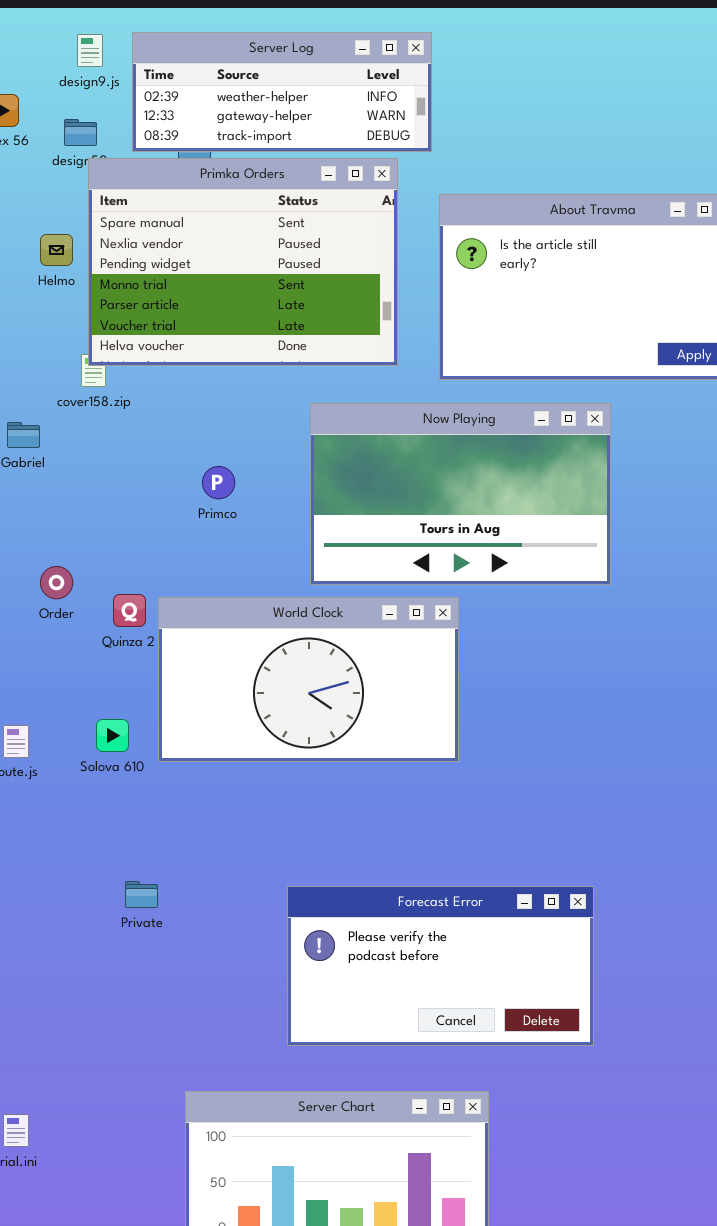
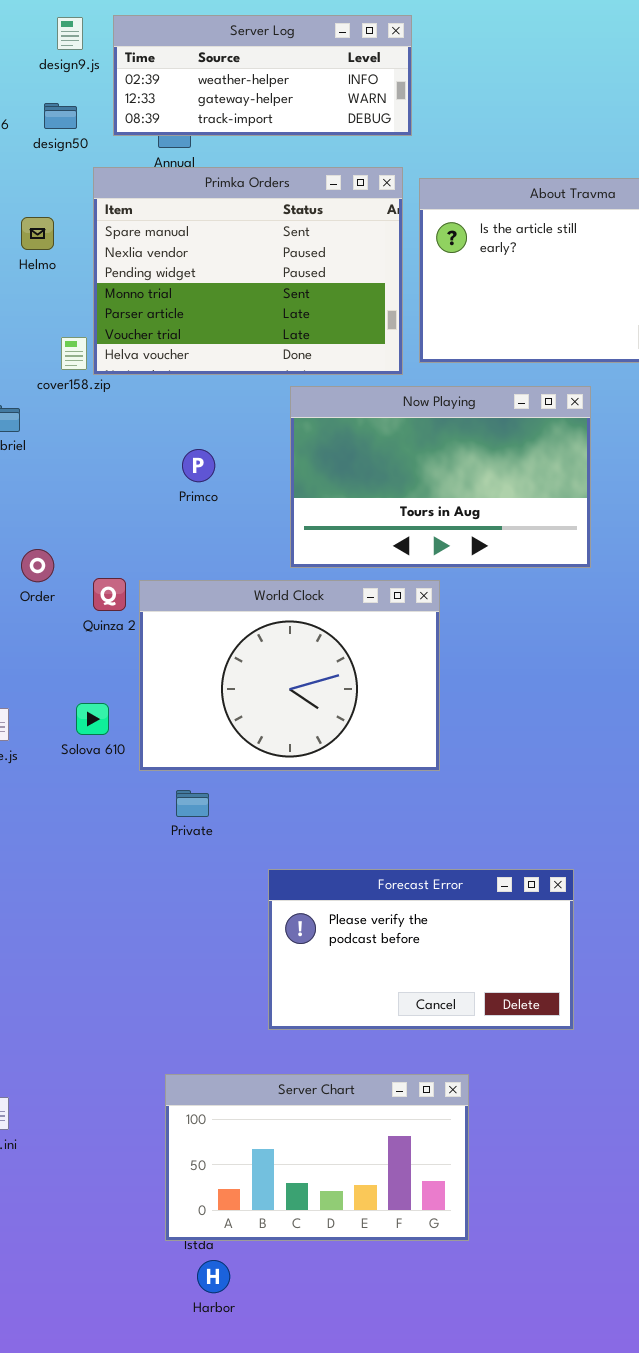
Primka Orders: [88,158,398,366] -> [93,167,403,375], moved
World Clock: [158,597,459,762] -> [139,580,440,771], resized
Private: [125,881,158,908] -> [176,790,209,817], moved

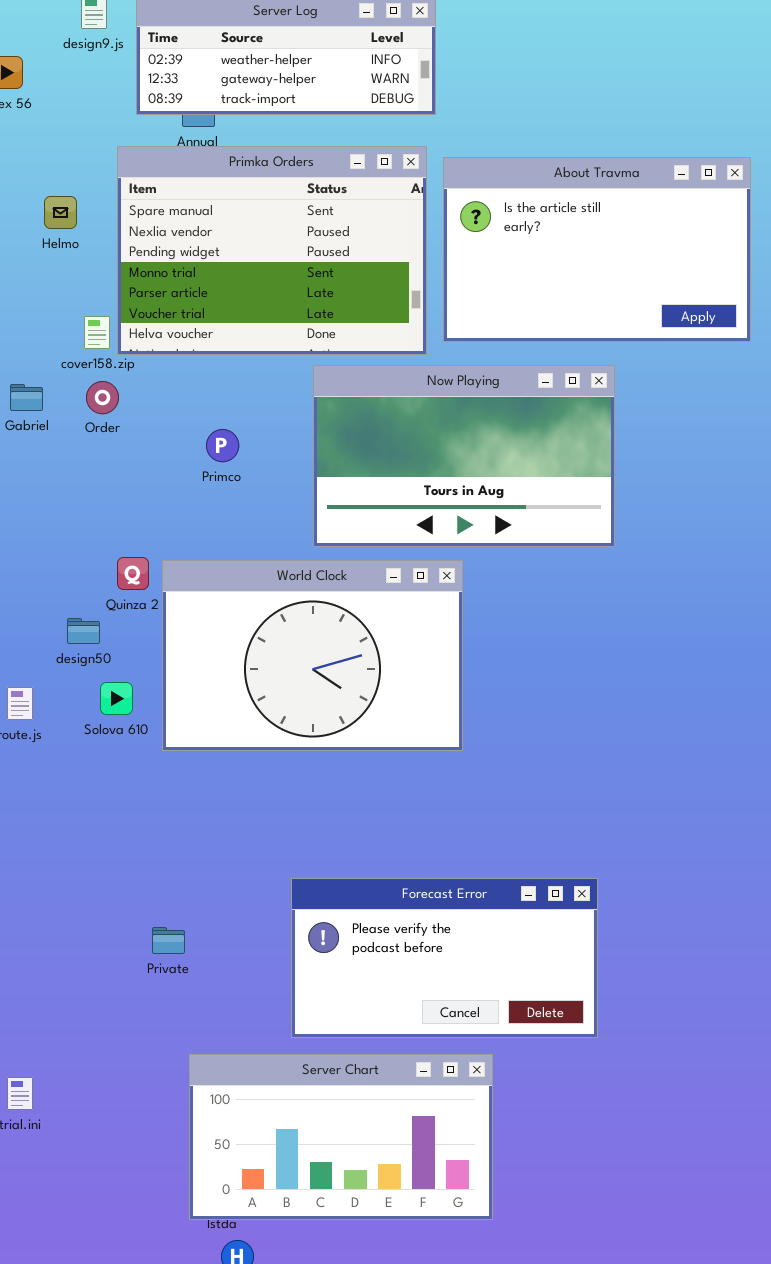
design50: [44,103,77,129] -> [67,618,100,644], moved
Order: [21,549,54,582] -> [86,381,119,414], moved
Private: [176,790,209,817] -> [152,927,185,954], moved
Forecast Error: [268,869,574,1030] -> [291,878,598,1038], moved

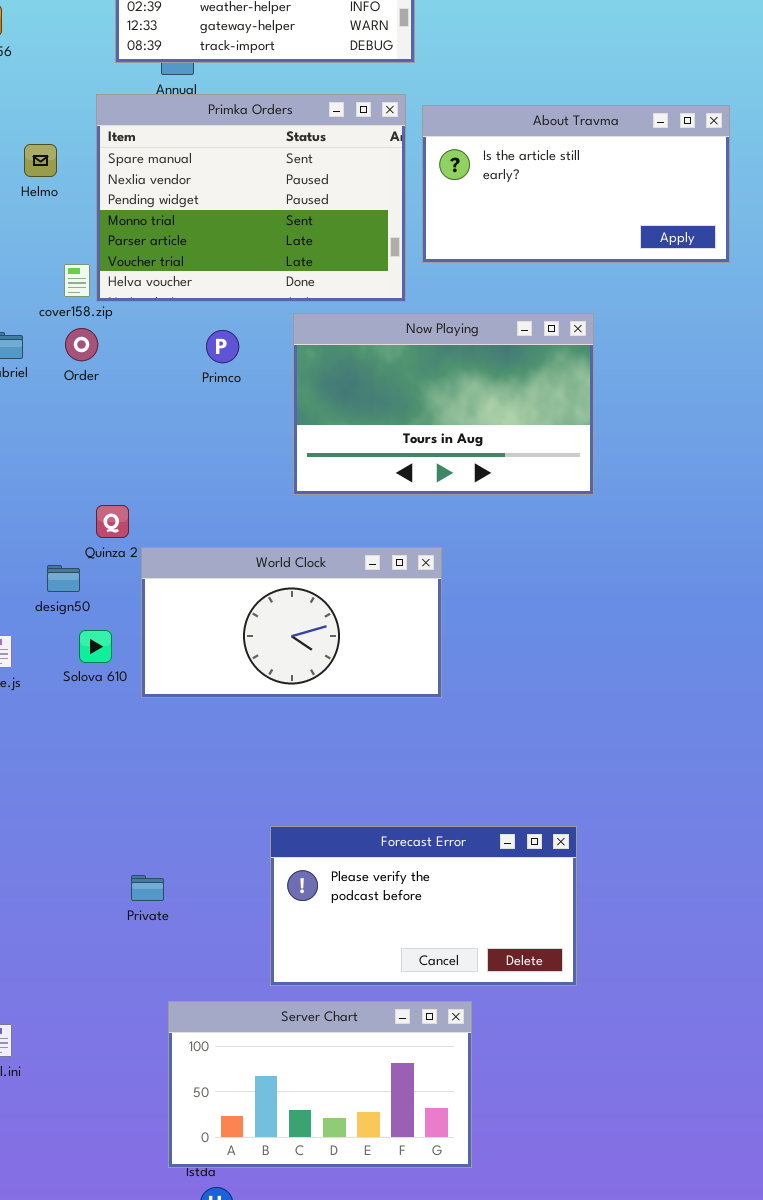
About Travma: [443,157,751,342] -> [422,105,730,263], resized
Primco: [206,429,239,462] -> [206,330,239,363], moved
World Clock: [162,560,463,751] -> [141,547,442,698], resized

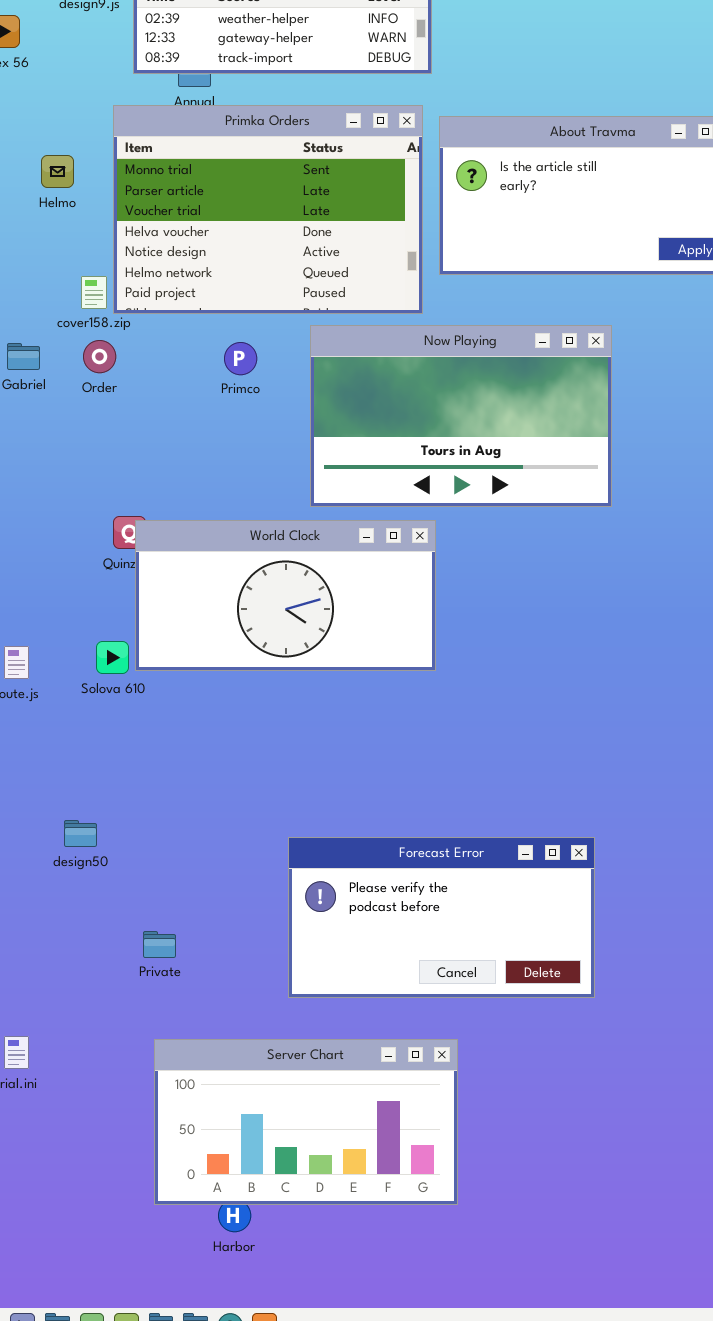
Primka Orders: [96,94,406,302] -> [113,105,423,314], scrolled down 3 rows
World Clock: [141,547,442,698] -> [135,520,436,671], moved
design50: [47,565,80,592] -> [64,820,97,847], moved
Private: [131,875,164,901] -> [143,931,176,958], moved
Server Chart: [168,1001,472,1168] -> [154,1039,458,1205], moved

